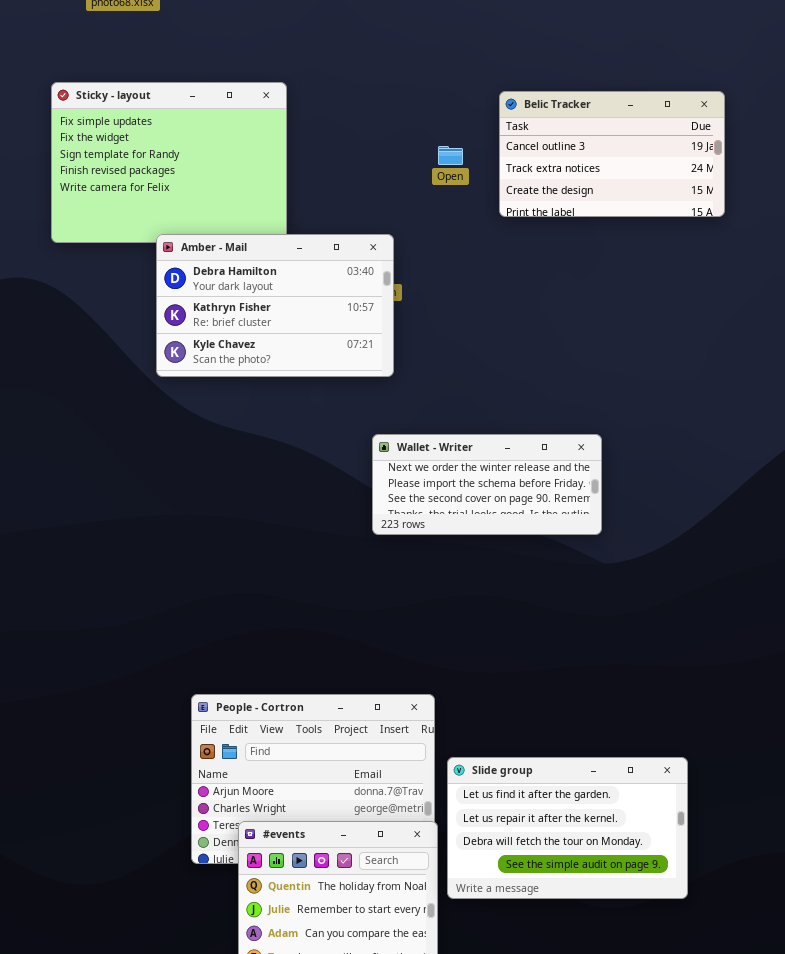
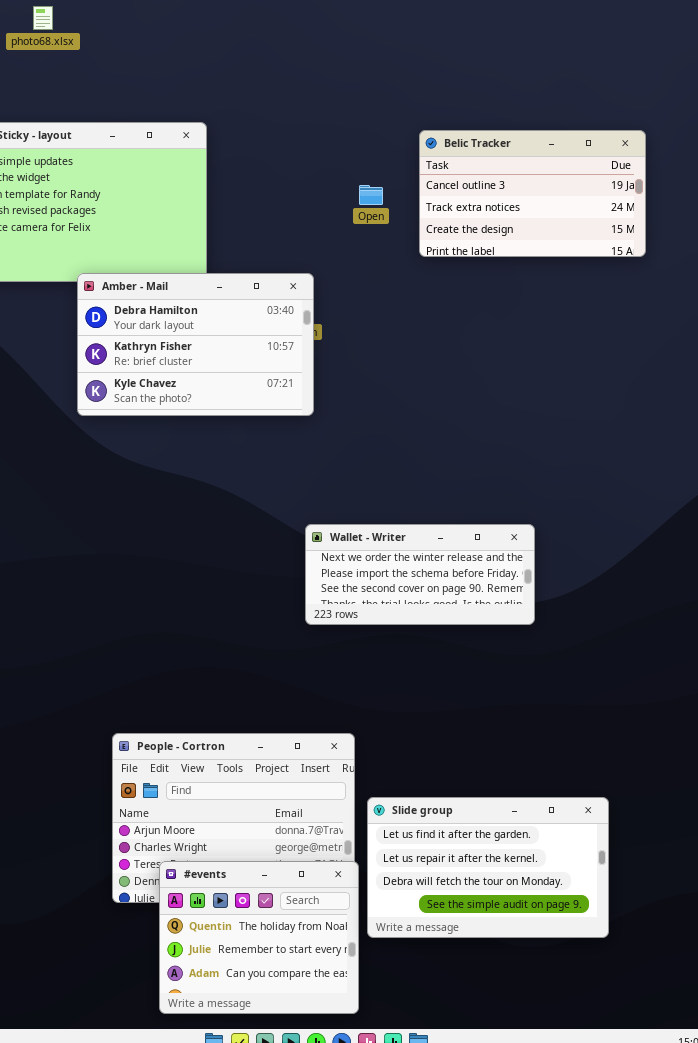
Wallet - Writer: [372,434,602,535] -> [305,524,535,625], moved

